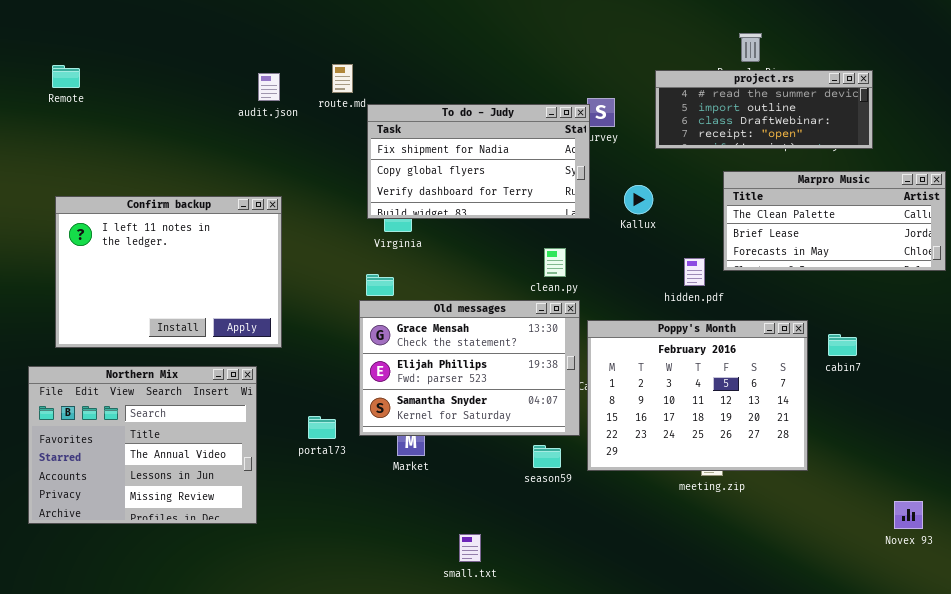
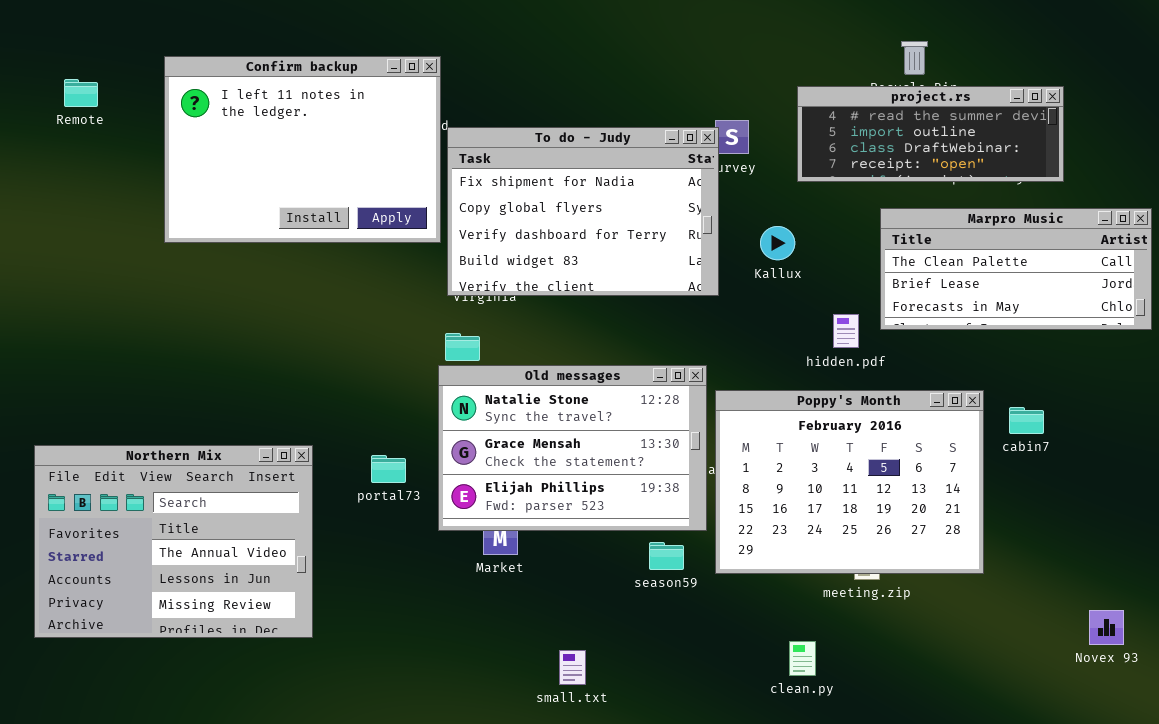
To do - Judy: [367,104,590,219] -> [447,127,719,296], resized
Confirm backup: [55,196,282,348] -> [164,56,441,243], moved
clean.py: [544,248,566,277] -> [789,641,816,676], moved
Old messages: [359,300,580,436] -> [438,365,707,531], scrolled up 1 row
portal73: [308,416,336,439] -> [371,455,406,483], moved

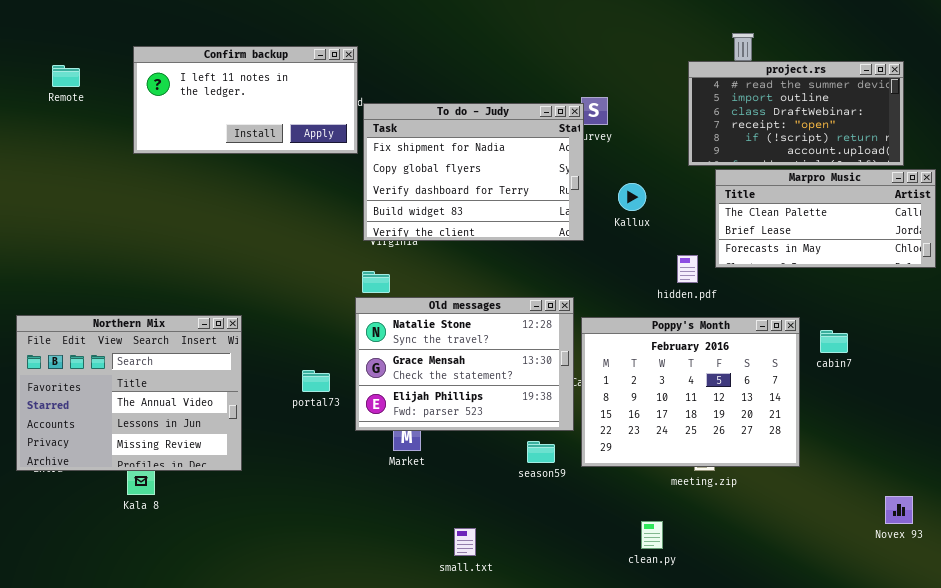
Confirm backup: [164,56,441,243] -> [133,46,358,154], resized
project.rs: [797,86,1064,182] -> [688,61,904,166], moved, resized
Northern Mix: [34,445,313,638] -> [16,315,242,471], moved

